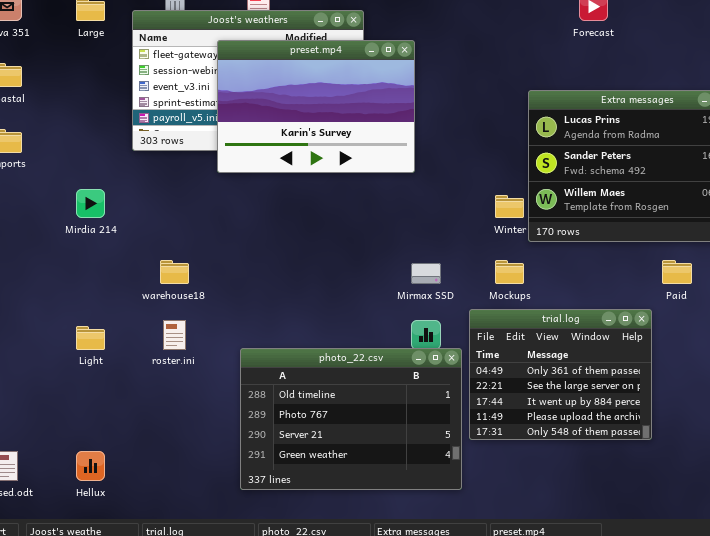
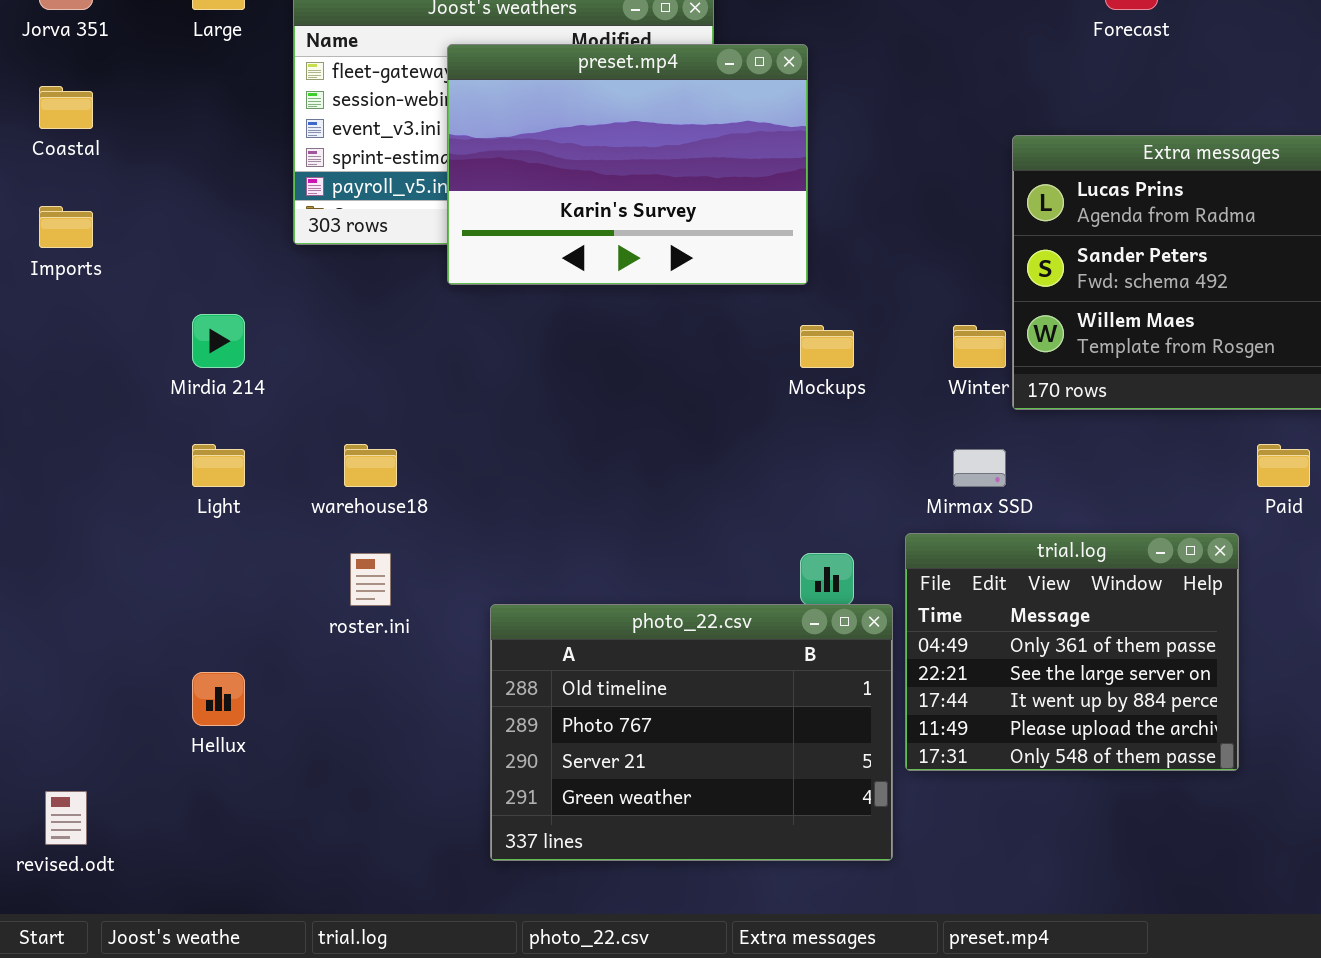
Mockups: [495,260,524,284] -> [800,325,854,368], moved
Mirmax SSD: [411,263,441,284] -> [953,449,1006,487], moved
Light: [76,326,105,350] -> [192,444,245,487], moved
Hellux: [76,451,105,481] -> [192,672,245,726], moved

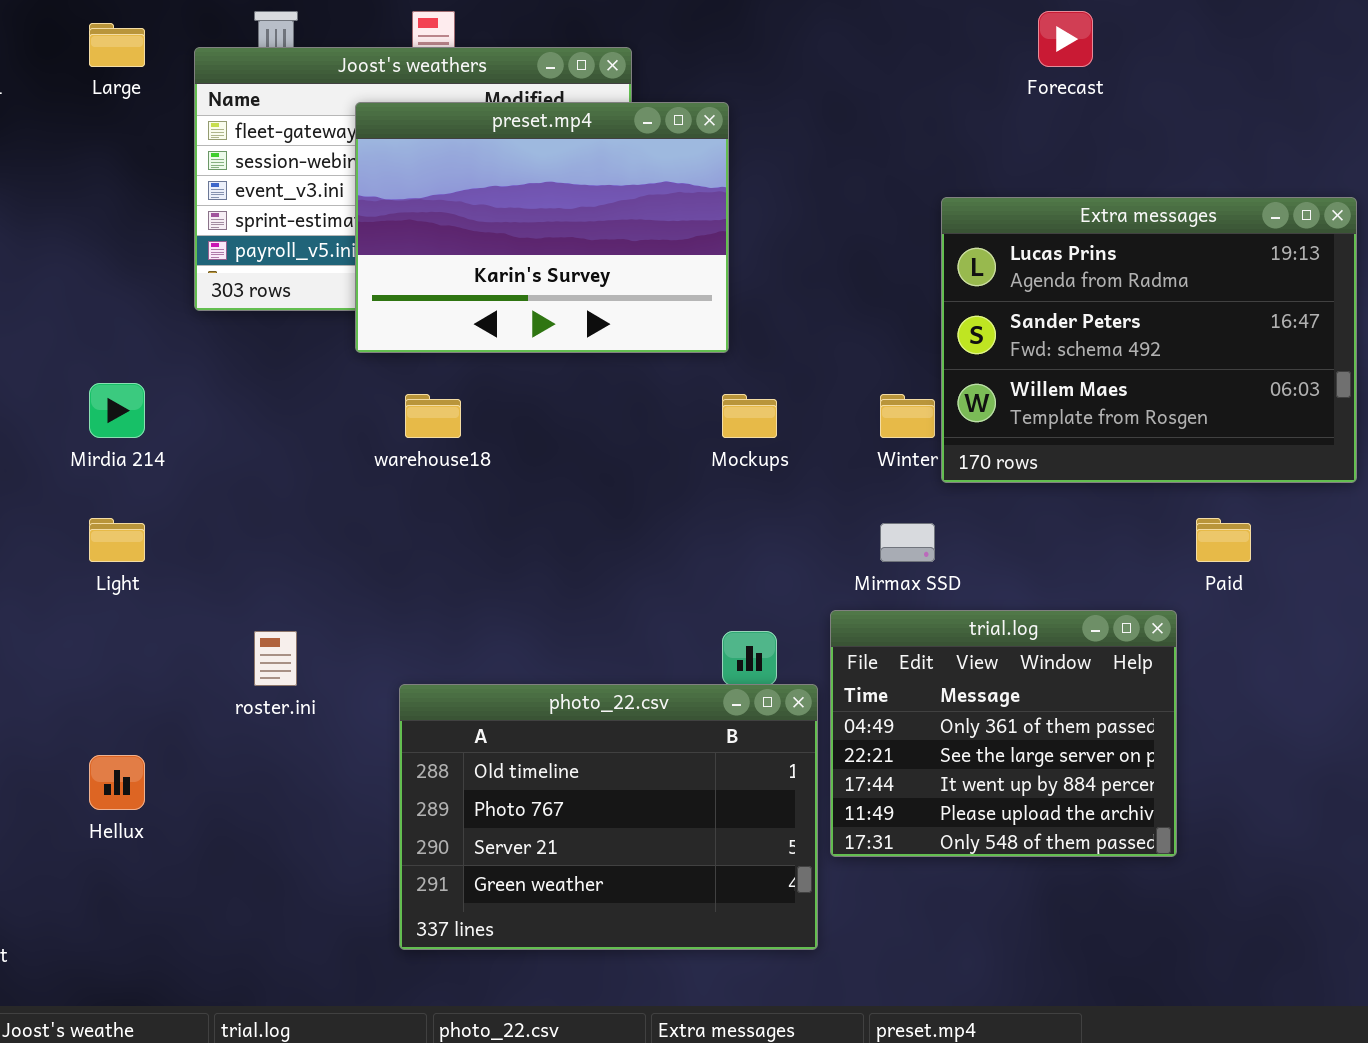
warehouse18: [344,444,397,487] -> [405,394,461,438], moved

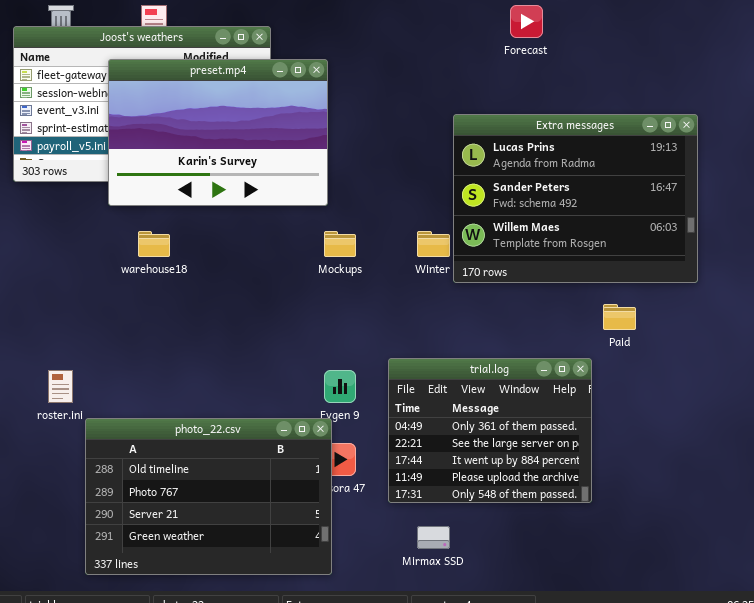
Mirmax SSD: [880,523,935,562] -> [417,526,450,549], moved
photo_22.csv: [399,684,818,950] -> [85,418,332,575], moved

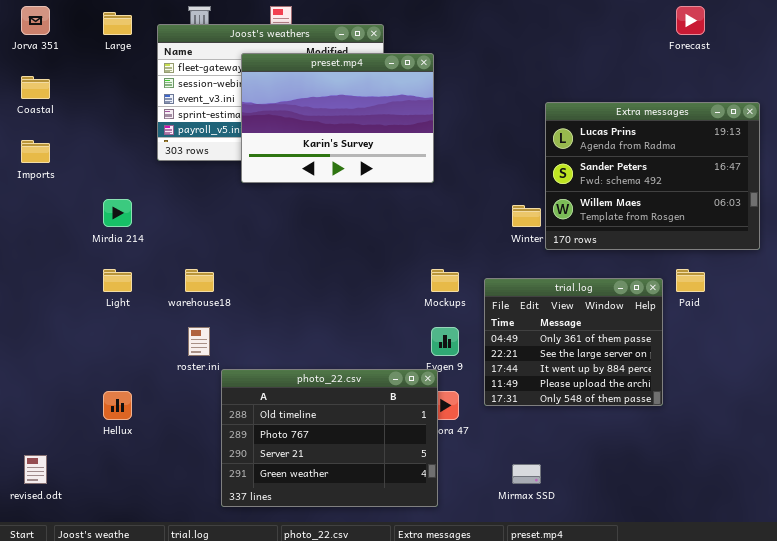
Forecast: [510,5,543,38] -> [676,6,705,35], moved
warehouse18: [138,231,170,257] -> [185,269,214,292], moved
Mockups: [324,231,356,257] -> [431,269,459,292], moved
trial.log: [388,358,592,503] -> [484,278,663,406], moved

